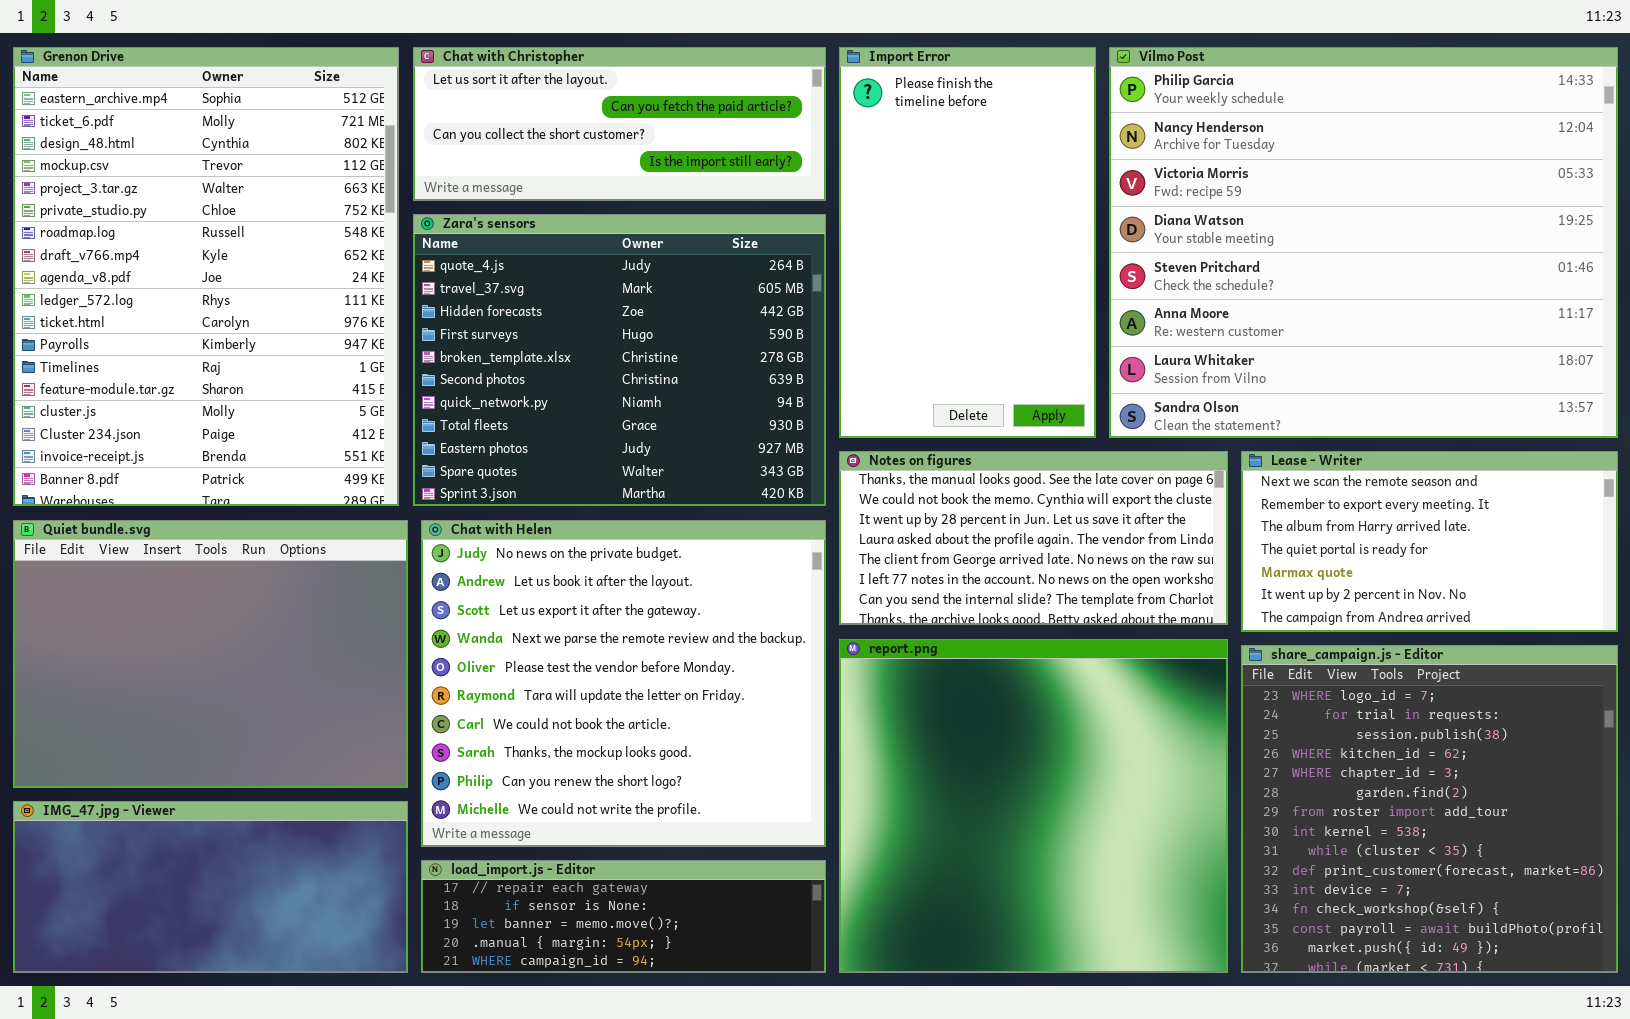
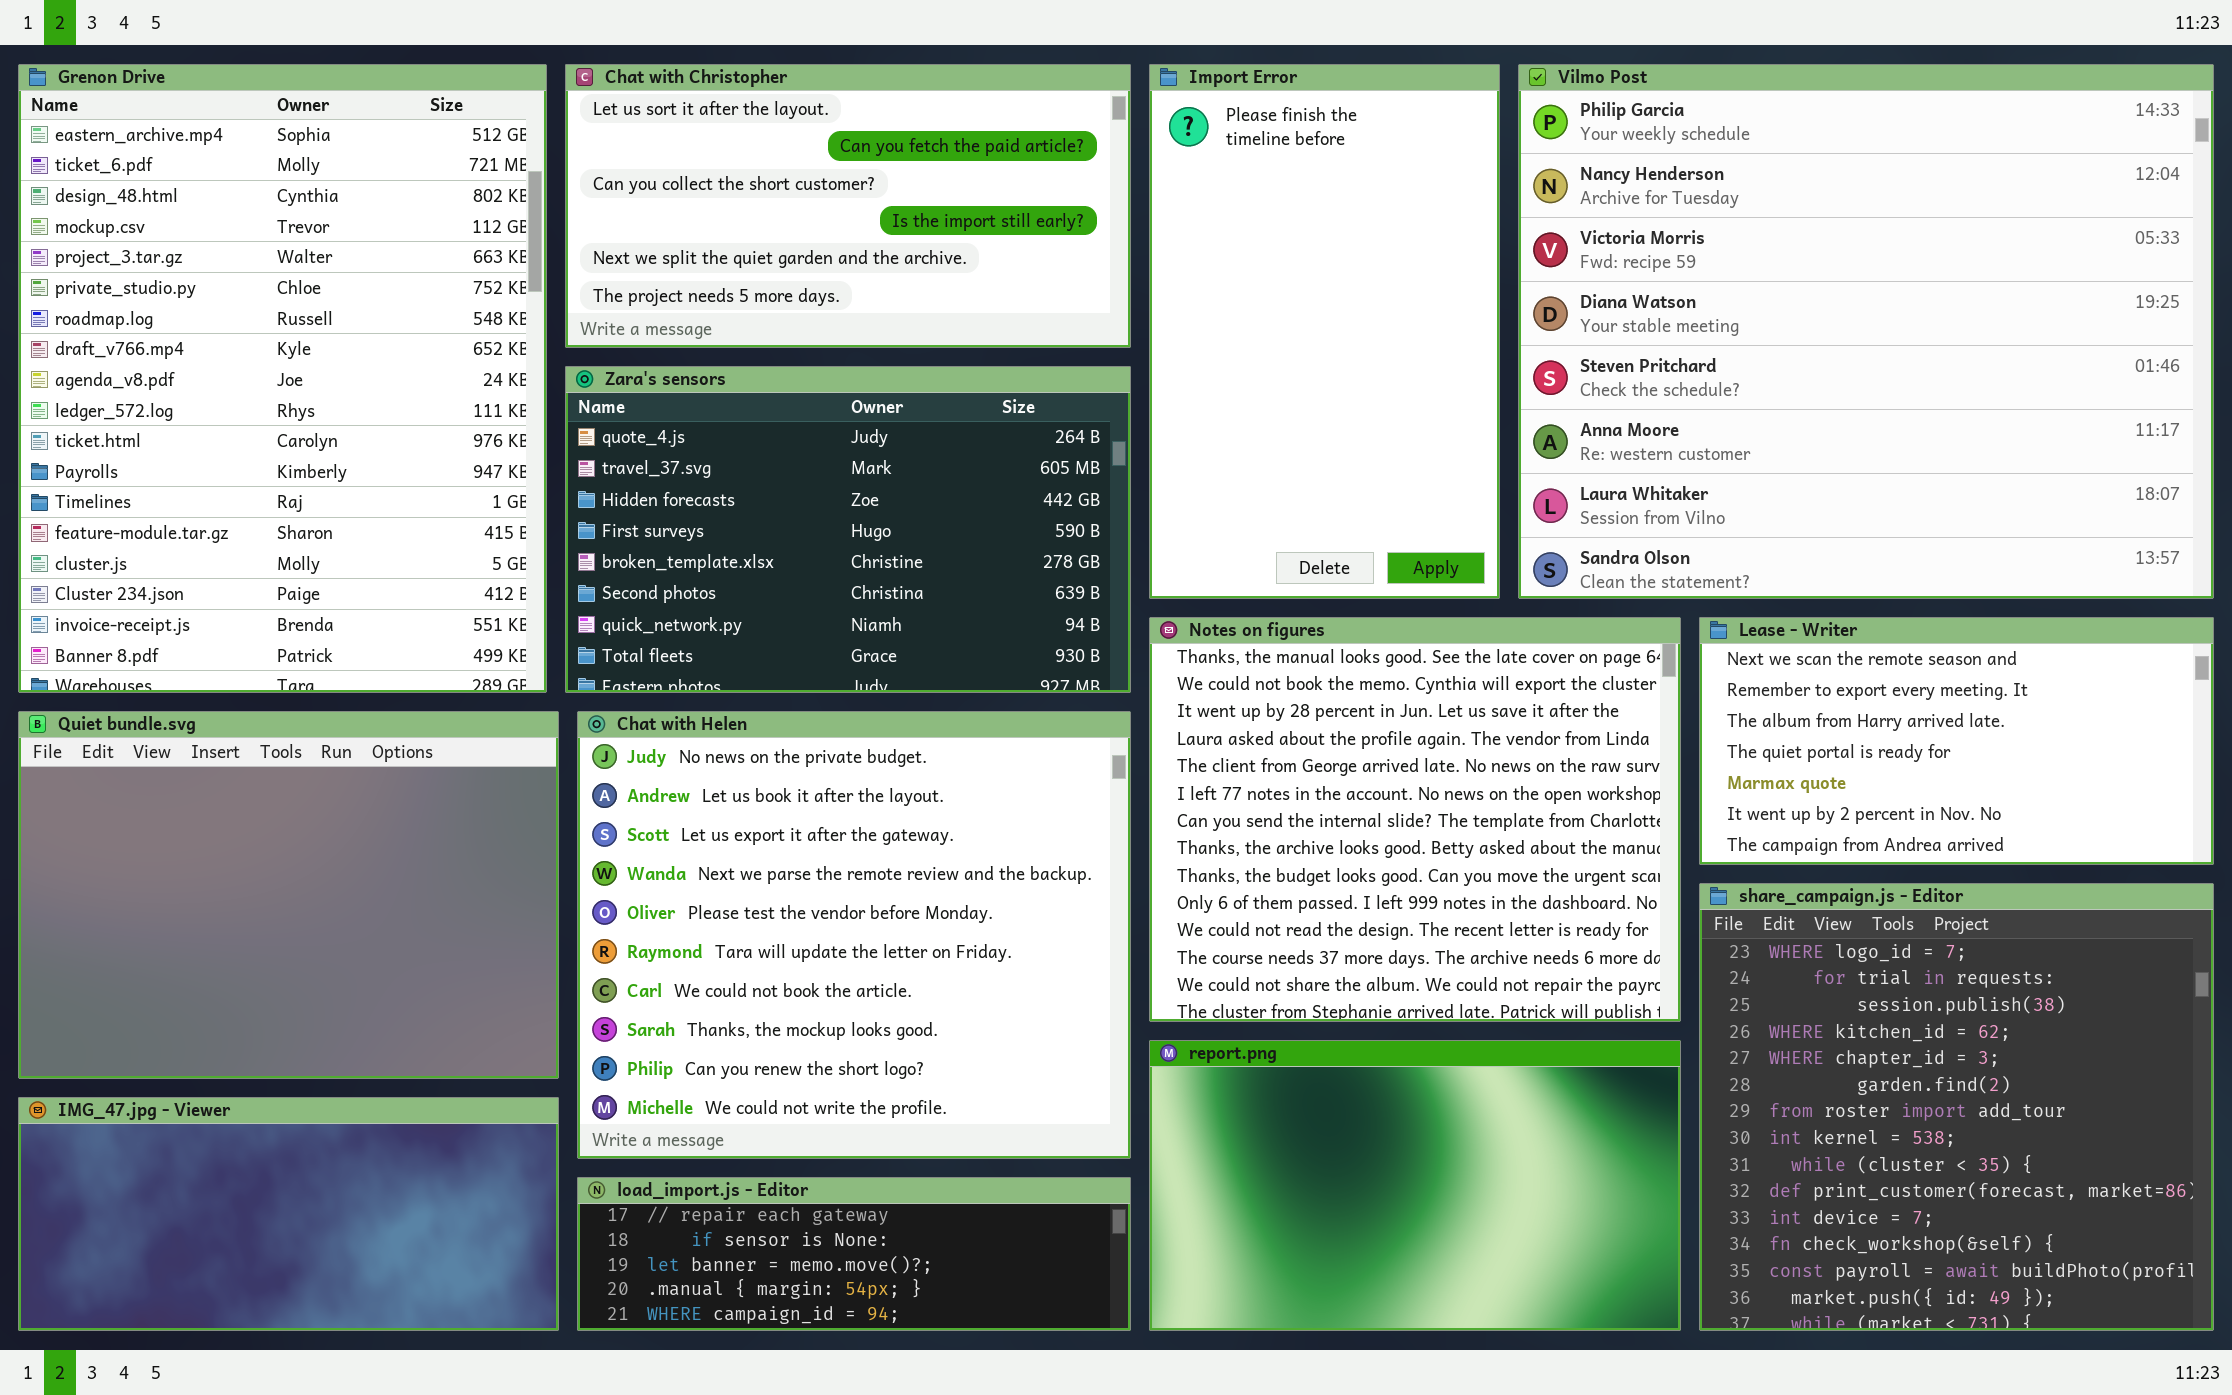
Chat with Christopher: [413,47,826,201] -> [565,64,1131,348], resized
Zara's sensors: [413,214,826,506] -> [565,366,1131,693], resized
Notes on figures: [839,451,1228,625] -> [1149,617,1681,1022], resized
report.png: [839,639,1228,973] -> [1149,1040,1681,1331], resized

